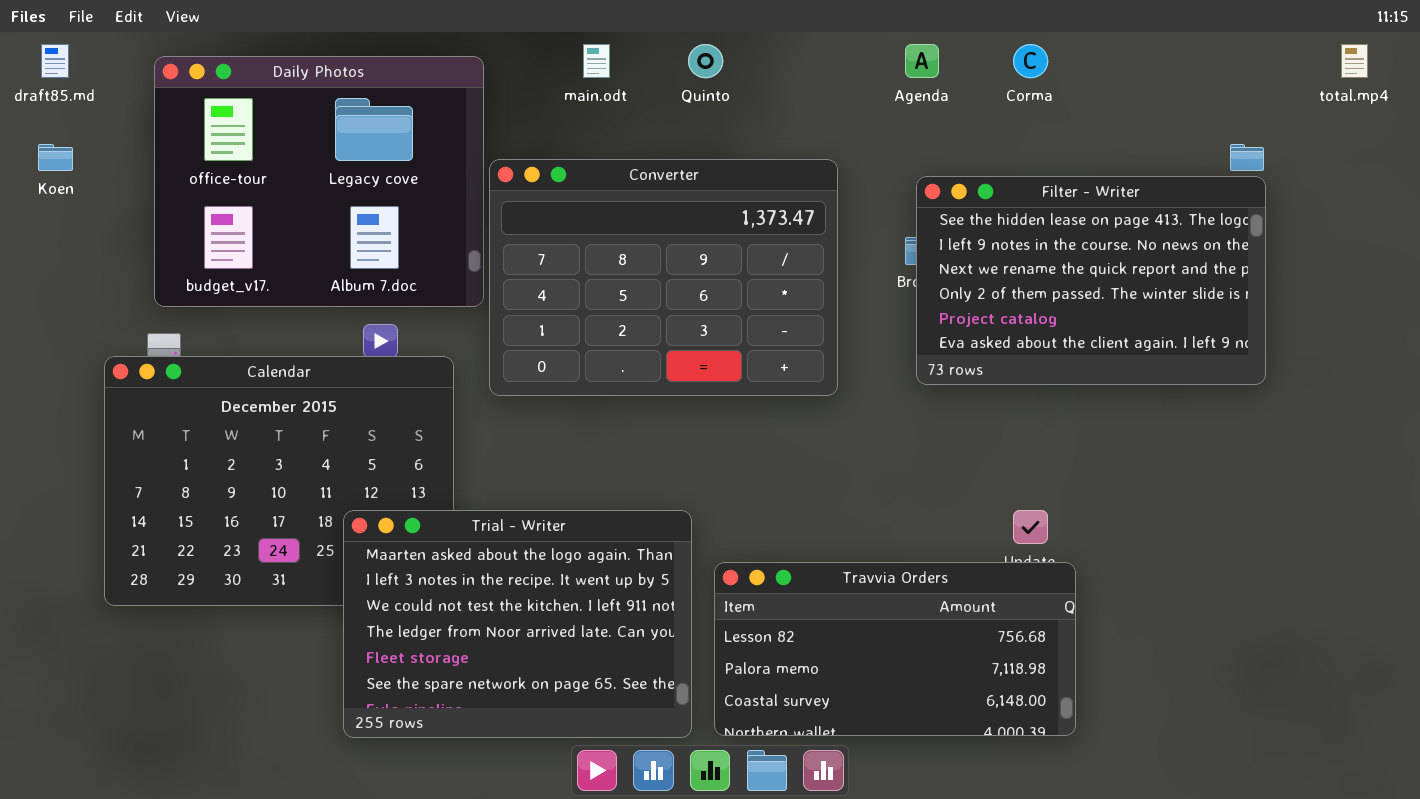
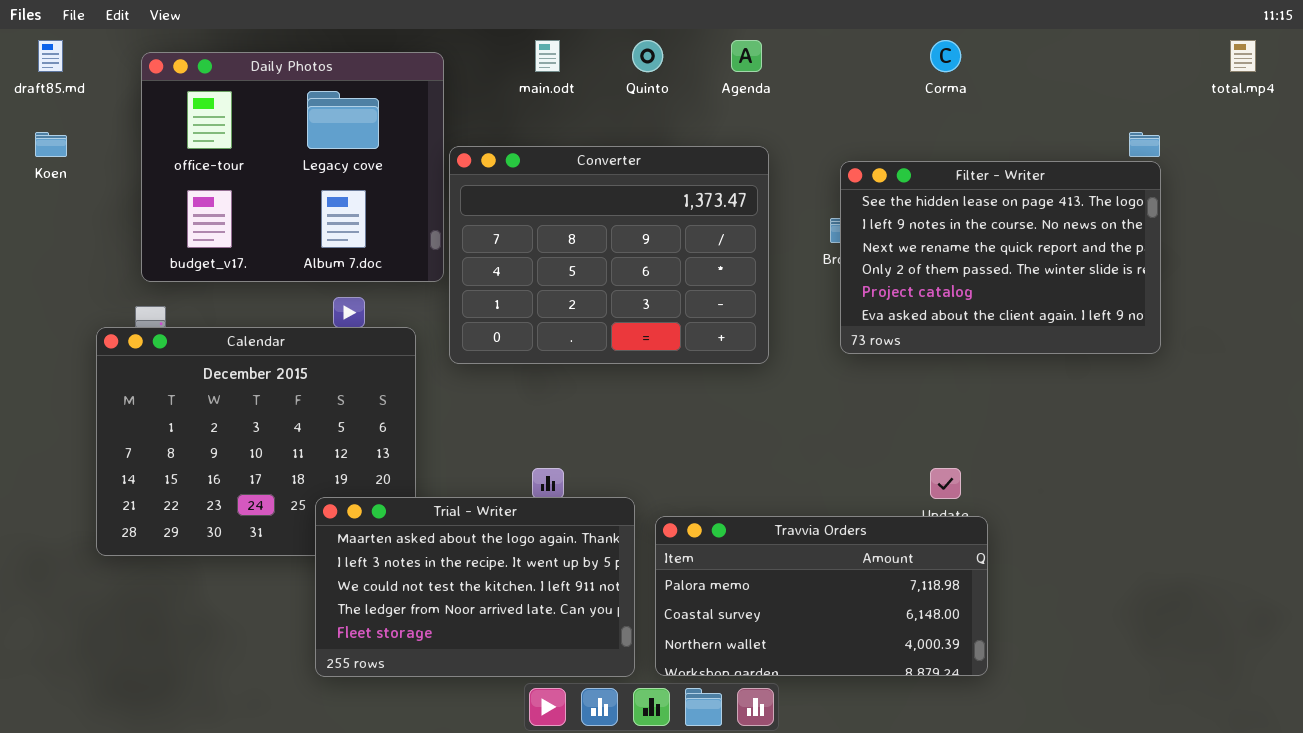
Agenda: [905,44,939,78] -> [731,40,762,72], moved
Trial - Writer: [343,510,692,738] -> [315,497,635,677], resized
Travvia Orders: [714,562,1076,736] -> [655,516,988,676], scrolled down 1 row

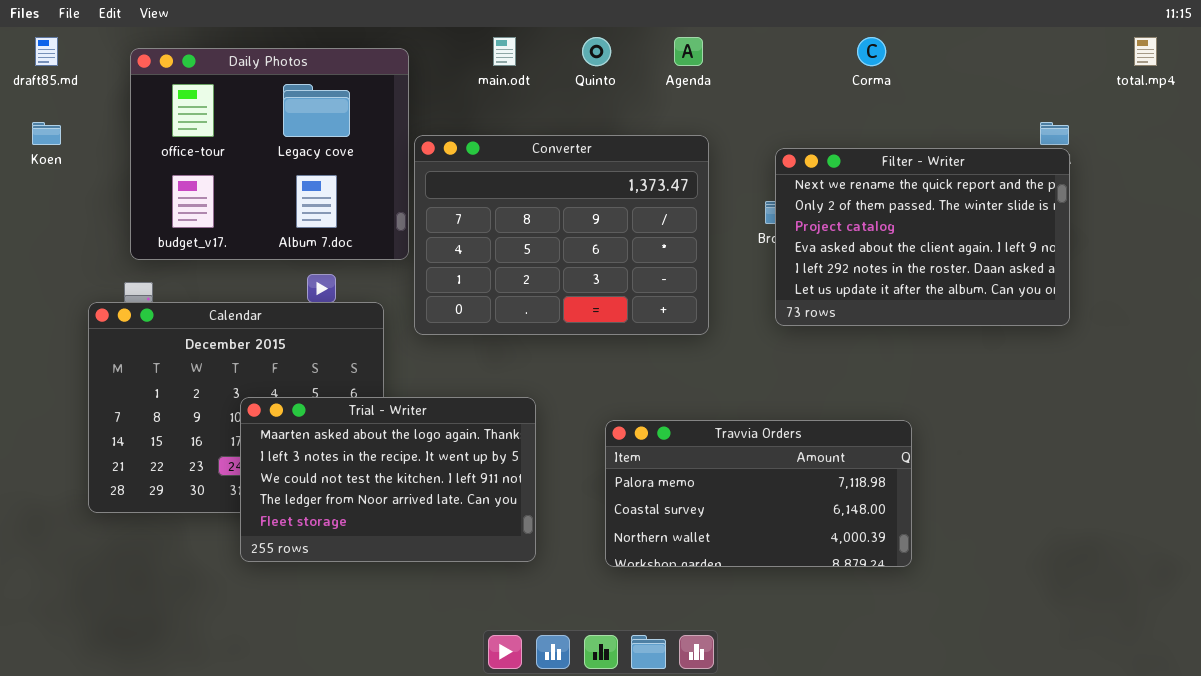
Filter - Writer: [840,161,1161,354] -> [775,148,1070,326], scrolled down 2 rows
Trial - Writer: [315,497,635,677] -> [240,397,536,562], moved
Travvia Orders: [655,516,988,676] -> [605,420,912,567], moved

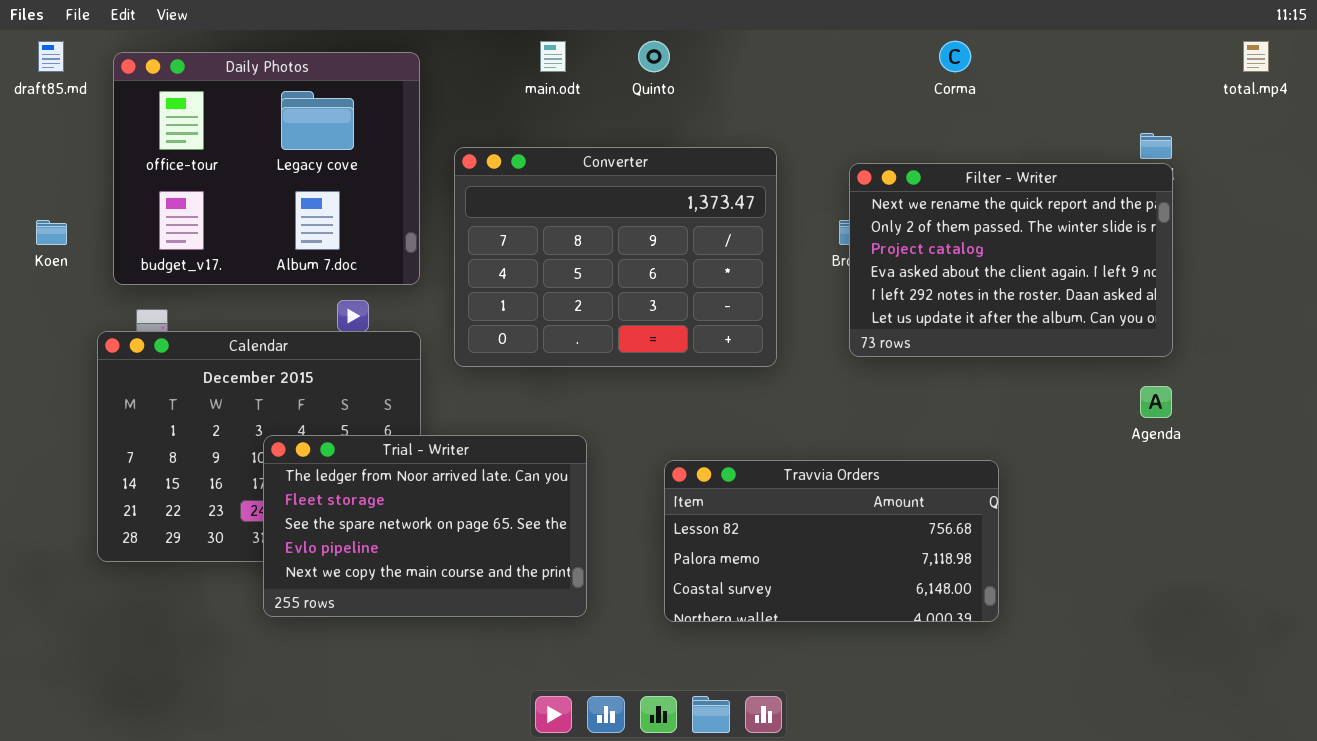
Agenda: [674,37,703,66] -> [1140,386,1172,418], moved
Daily Photos: [130,48,409,260] -> [113,52,420,285], moved
Koen: [32,122,61,145] -> [36,220,67,245], moved
Trial - Writer: [240,397,536,562] -> [263,435,587,617], scrolled down 3 rows
Travvia Orders: [605,420,912,567] -> [664,460,999,622], scrolled up 1 row

